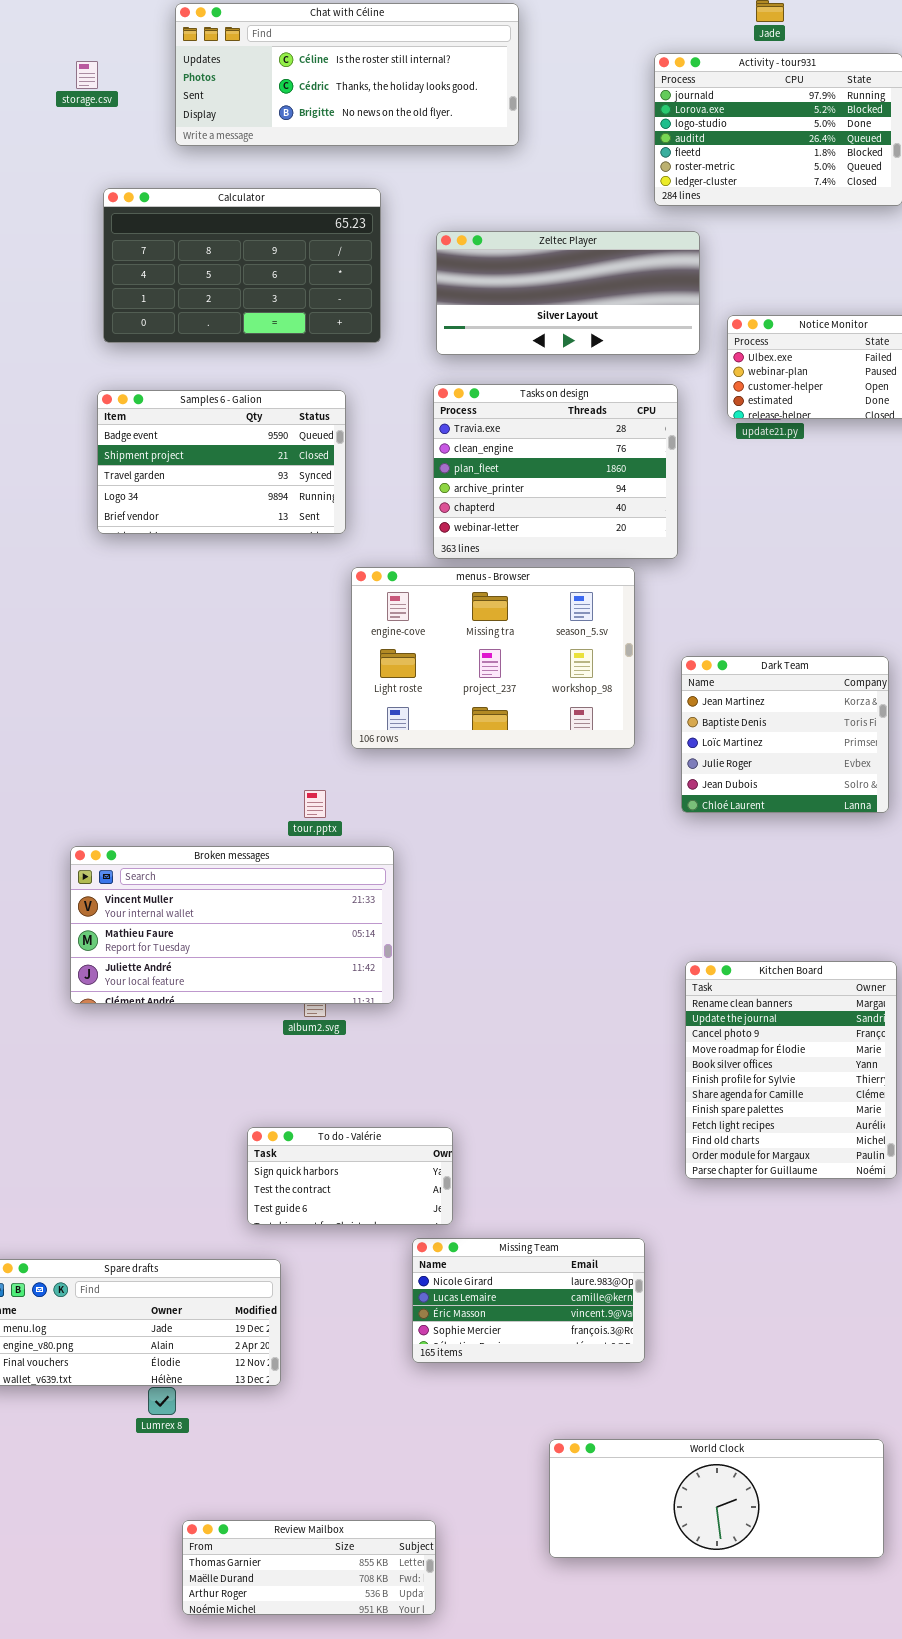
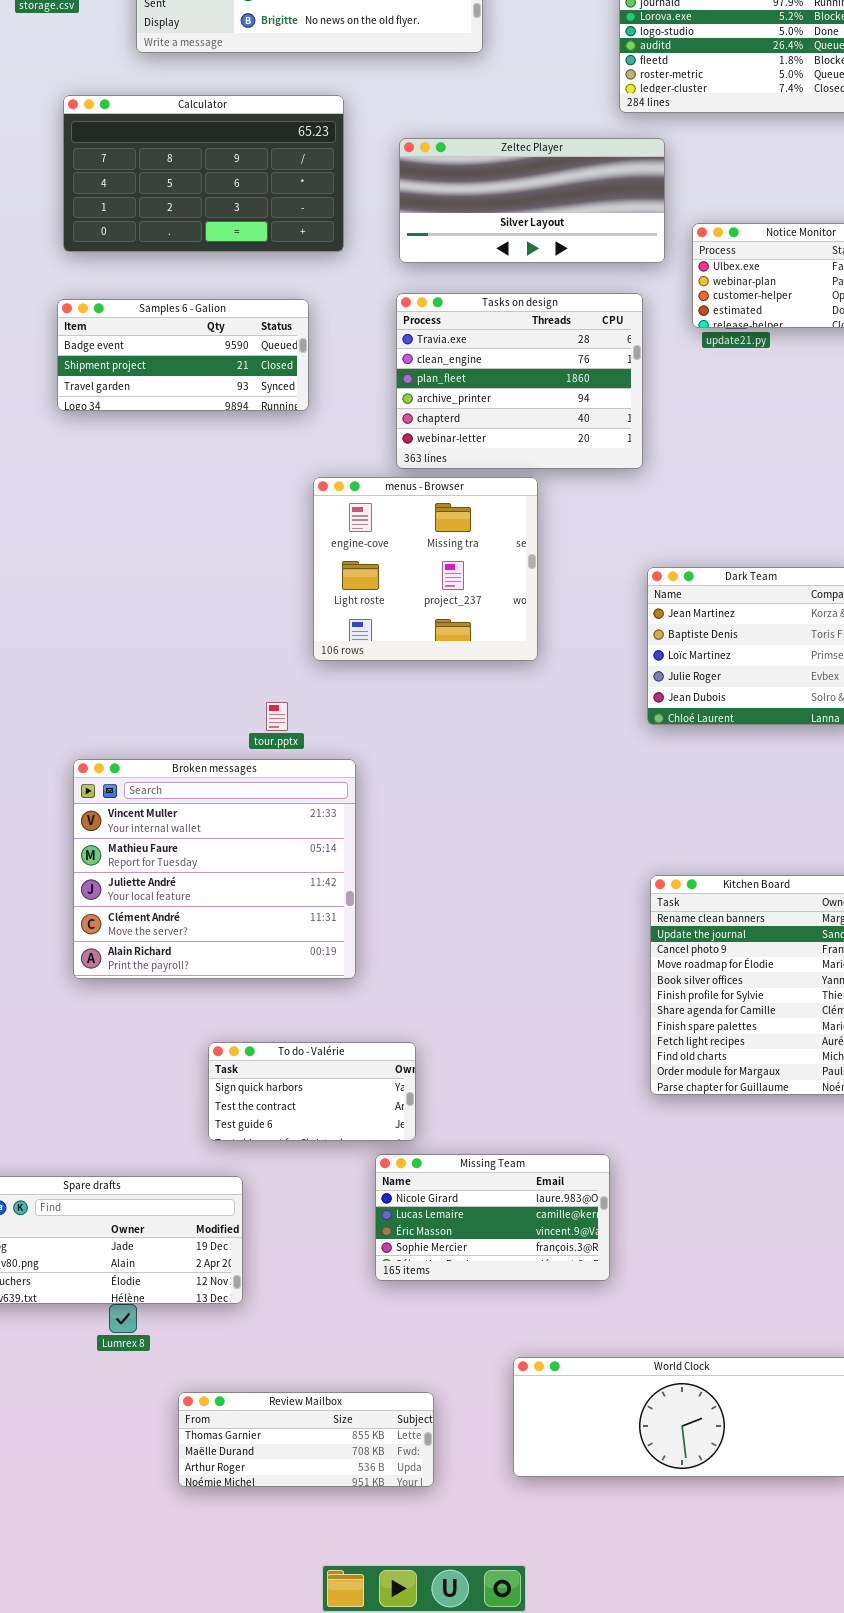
Samples 6 - Galion: [97,390,346,534] -> [57,299,309,411], resized
menus - Browser: [351,567,635,749] -> [313,477,538,661], resized
Broken messages: [70,846,394,1004] -> [73,759,356,979], resized
Review Mailbox: [182,1520,436,1615] -> [178,1392,434,1487], moved

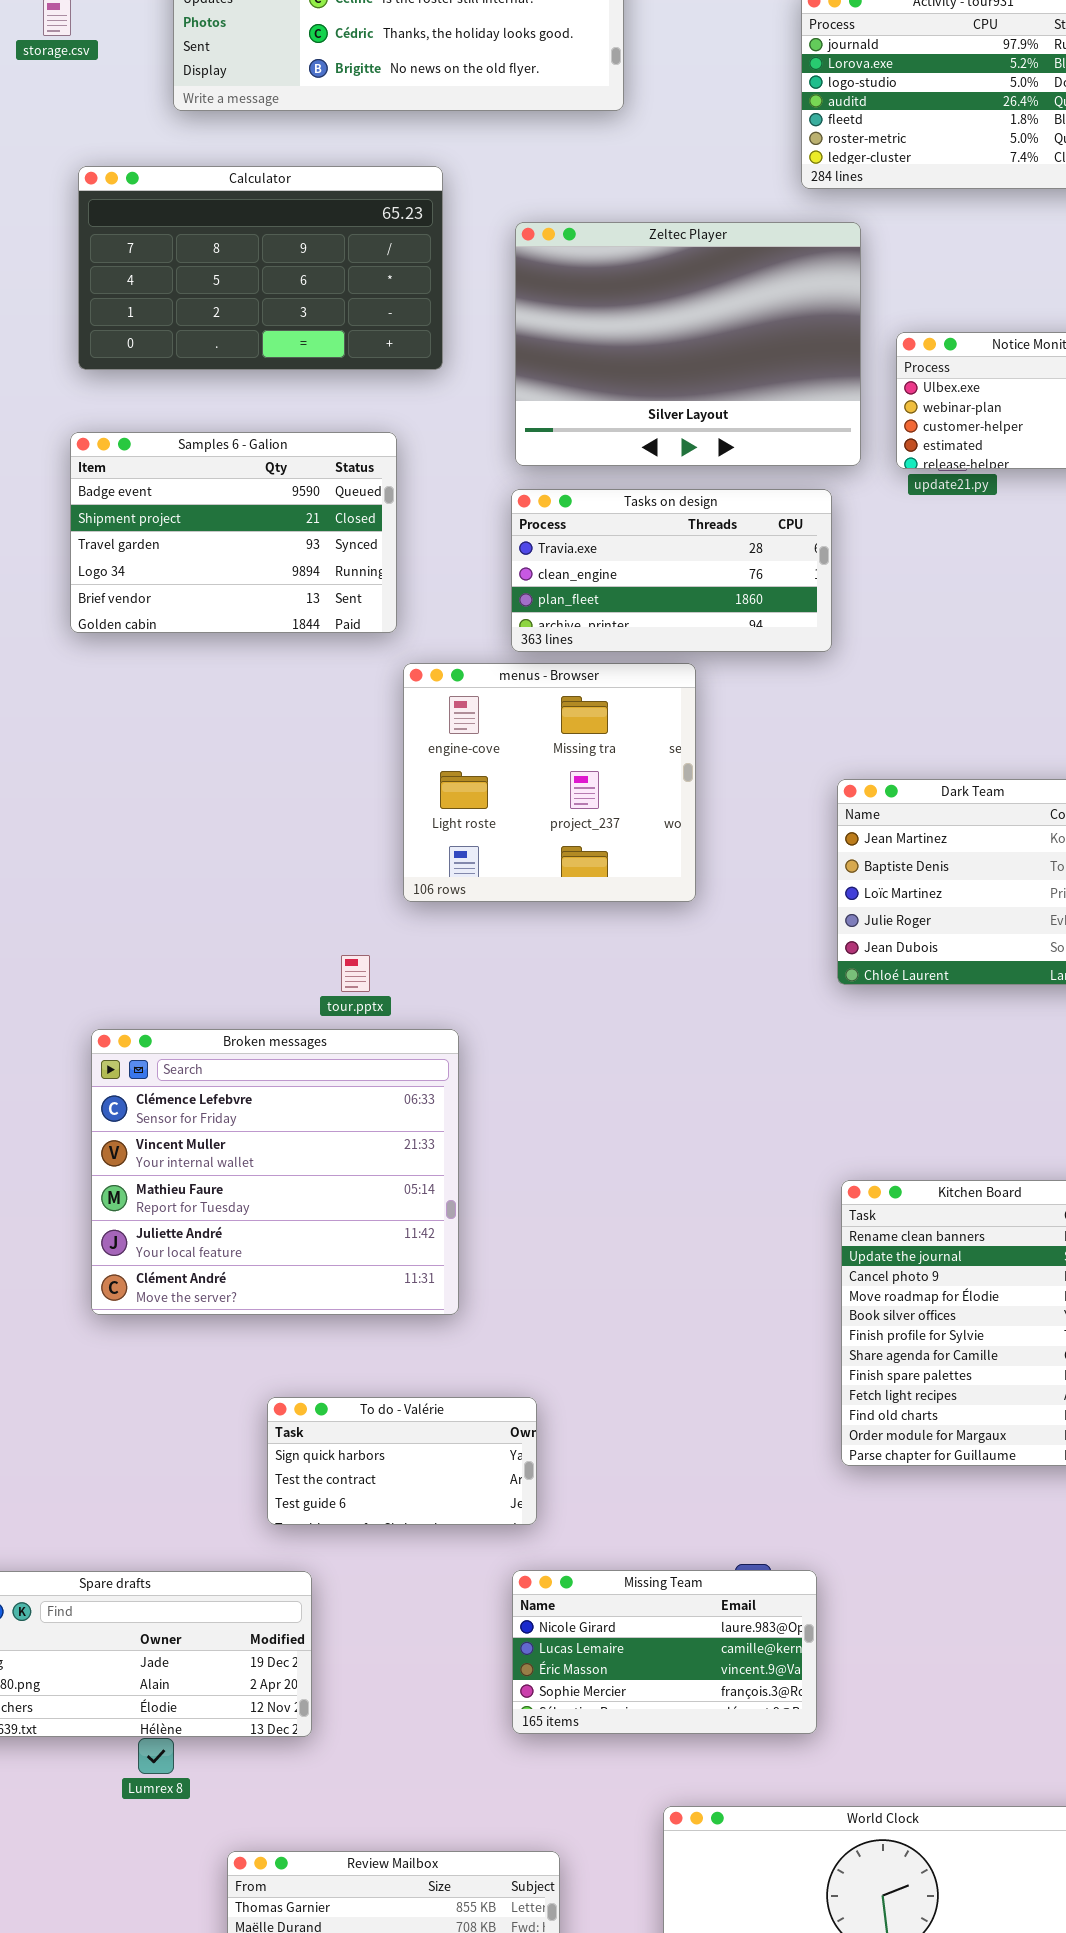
Zeltec Player: [399,138,665,263] -> [515,222,861,466], resized
Tasks on design: [396,293,643,469] -> [511,489,832,652], resized
Samples 6 - Galion: [57,299,309,411] -> [70,432,397,633], resized
Broken messages: [73,759,356,979] -> [91,1029,459,1315], scrolled up 1 row
Missing Team: [375,1154,610,1281] -> [512,1570,817,1734], moved

